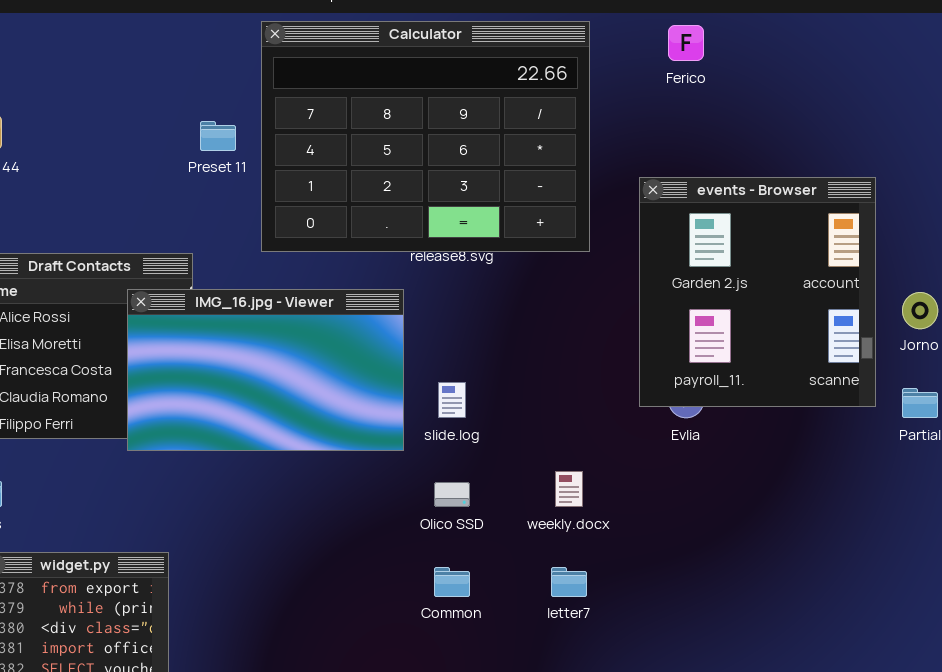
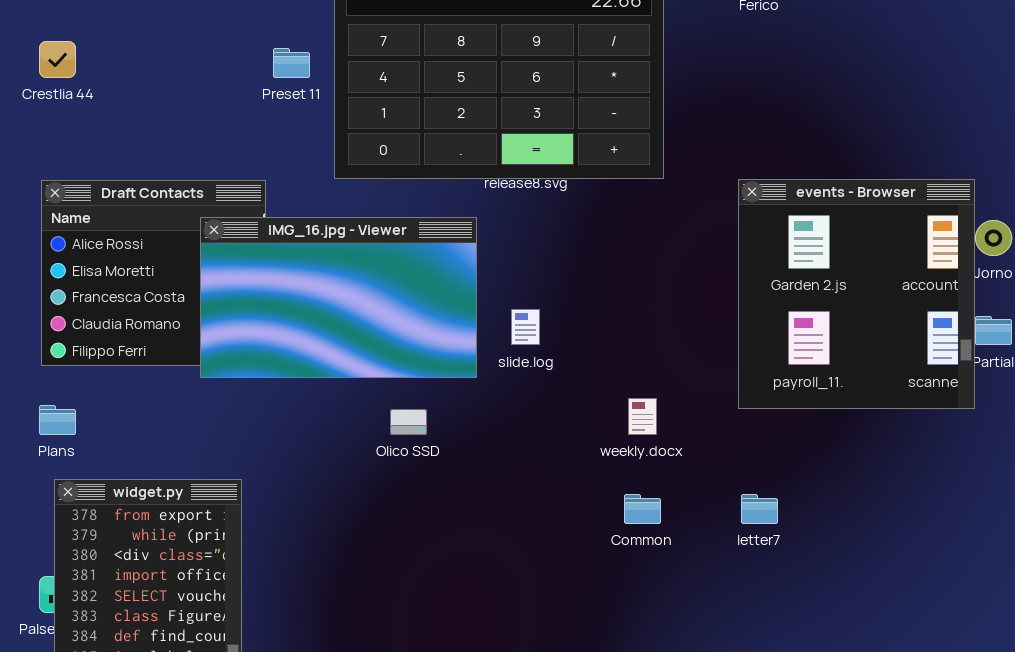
events - Browser: [639,177,876,407] -> [738,179,975,409], moved
Olico SSD: [434,482,470,507] -> [390,409,427,435], moved
Common: [434,567,470,597] -> [624,494,661,524], moved
letter7: [551,567,587,597] -> [741,494,778,524], moved

